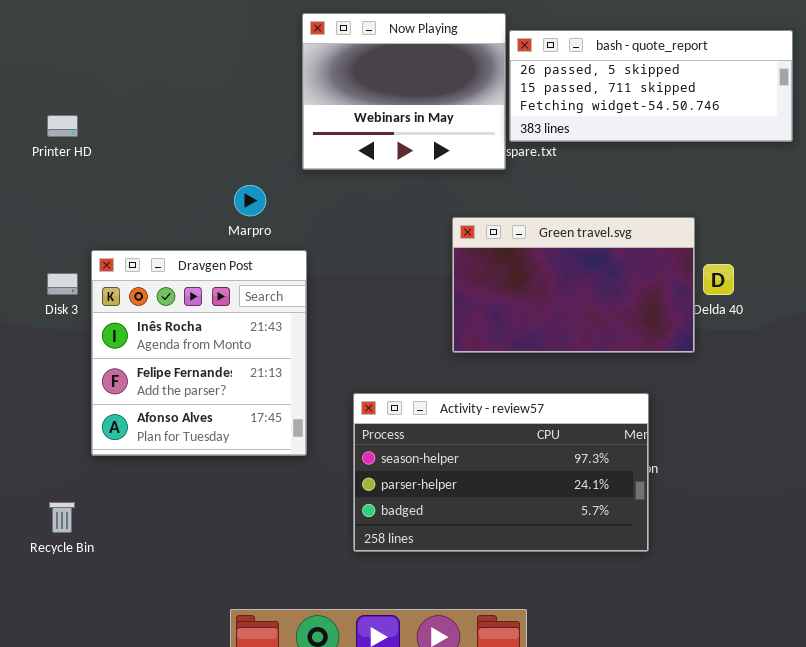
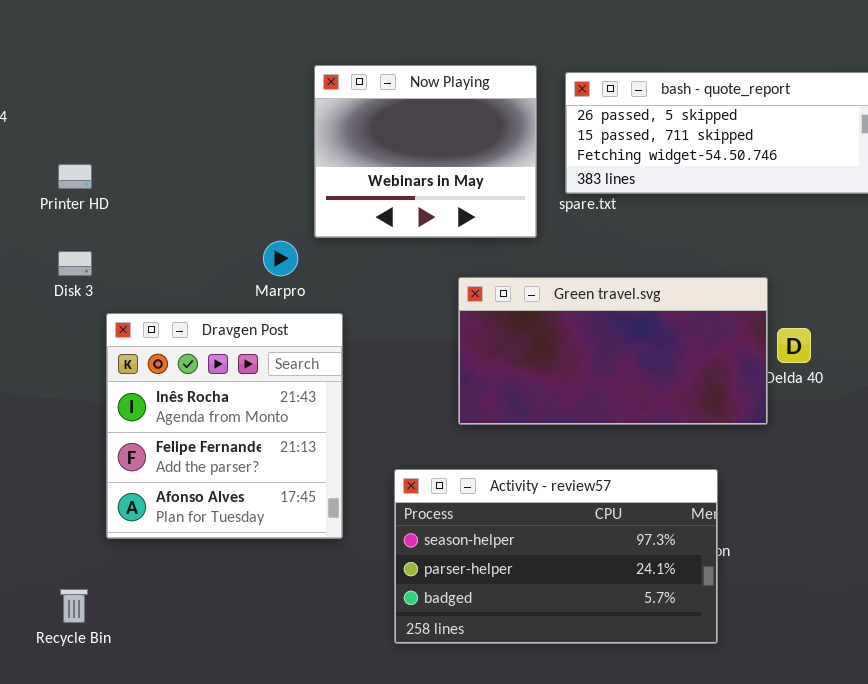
Now Playing: [302,13,506,170] -> [314,65,537,238], moved
Green travel.svg: [452,217,695,353] -> [458,277,768,425], resized
Disk 3: [47,273,78,295] -> [58,251,92,276], moved

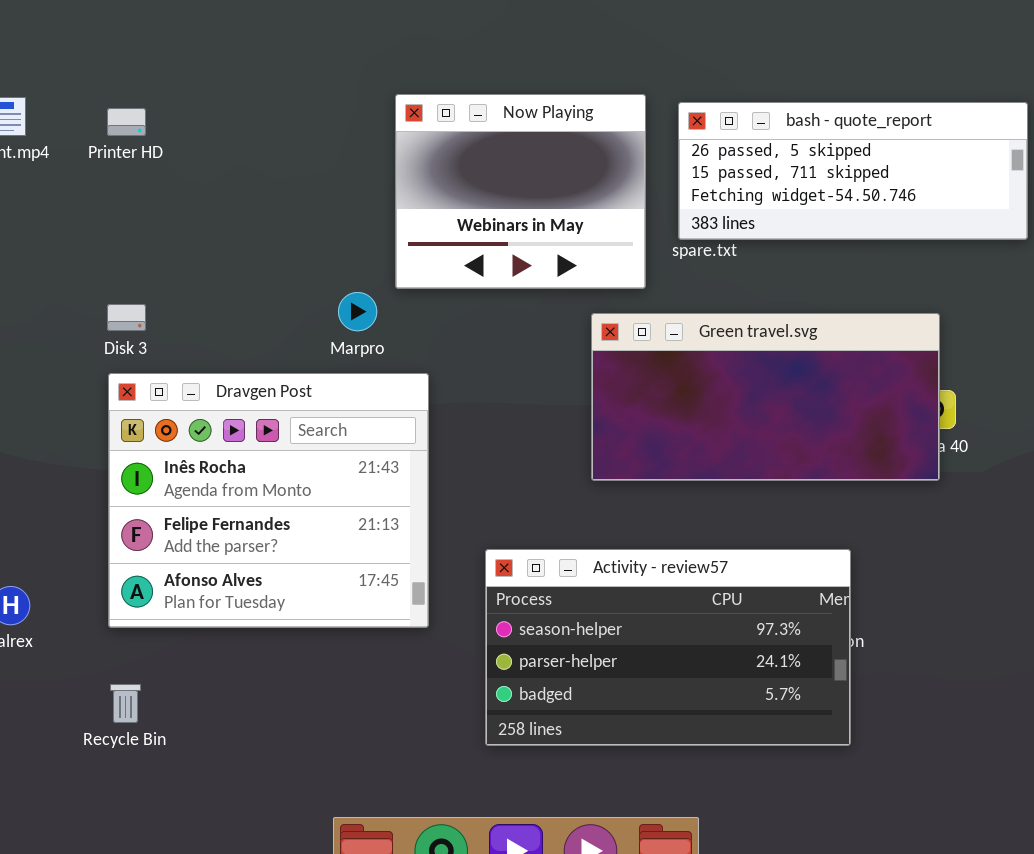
Printer HD: [58,164,92,189] -> [107,108,146,136], moved
Green travel.svg: [458,277,768,425] -> [591,313,940,481], moved
Dravgen Post: [106,313,343,539] -> [108,373,429,628], resized

